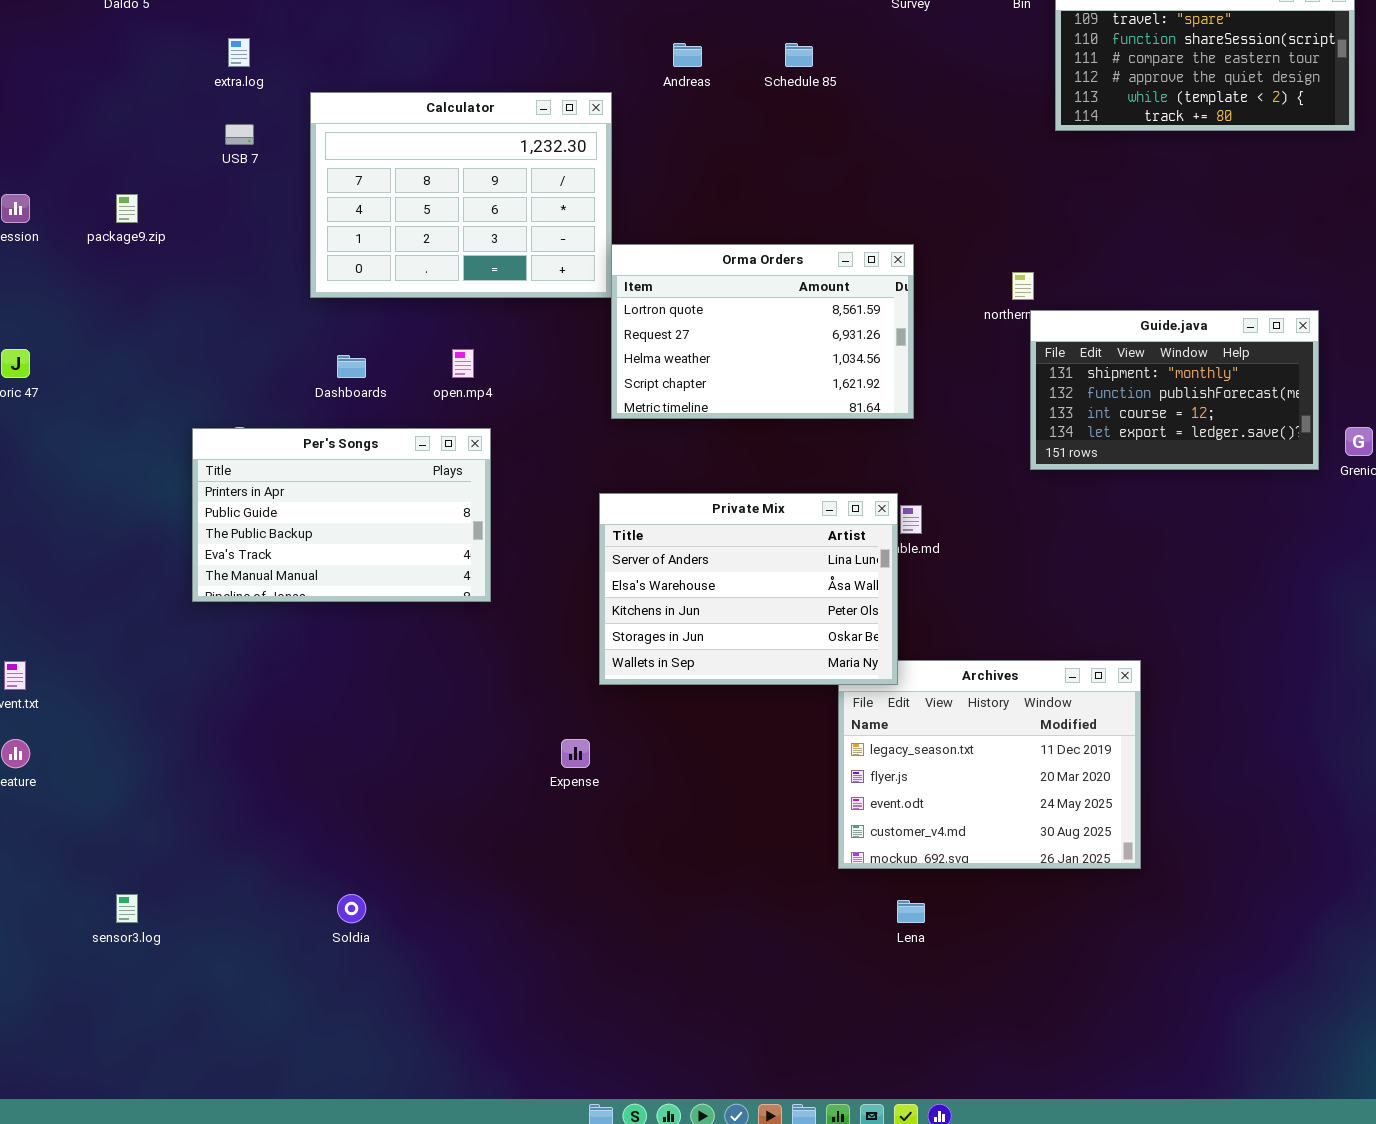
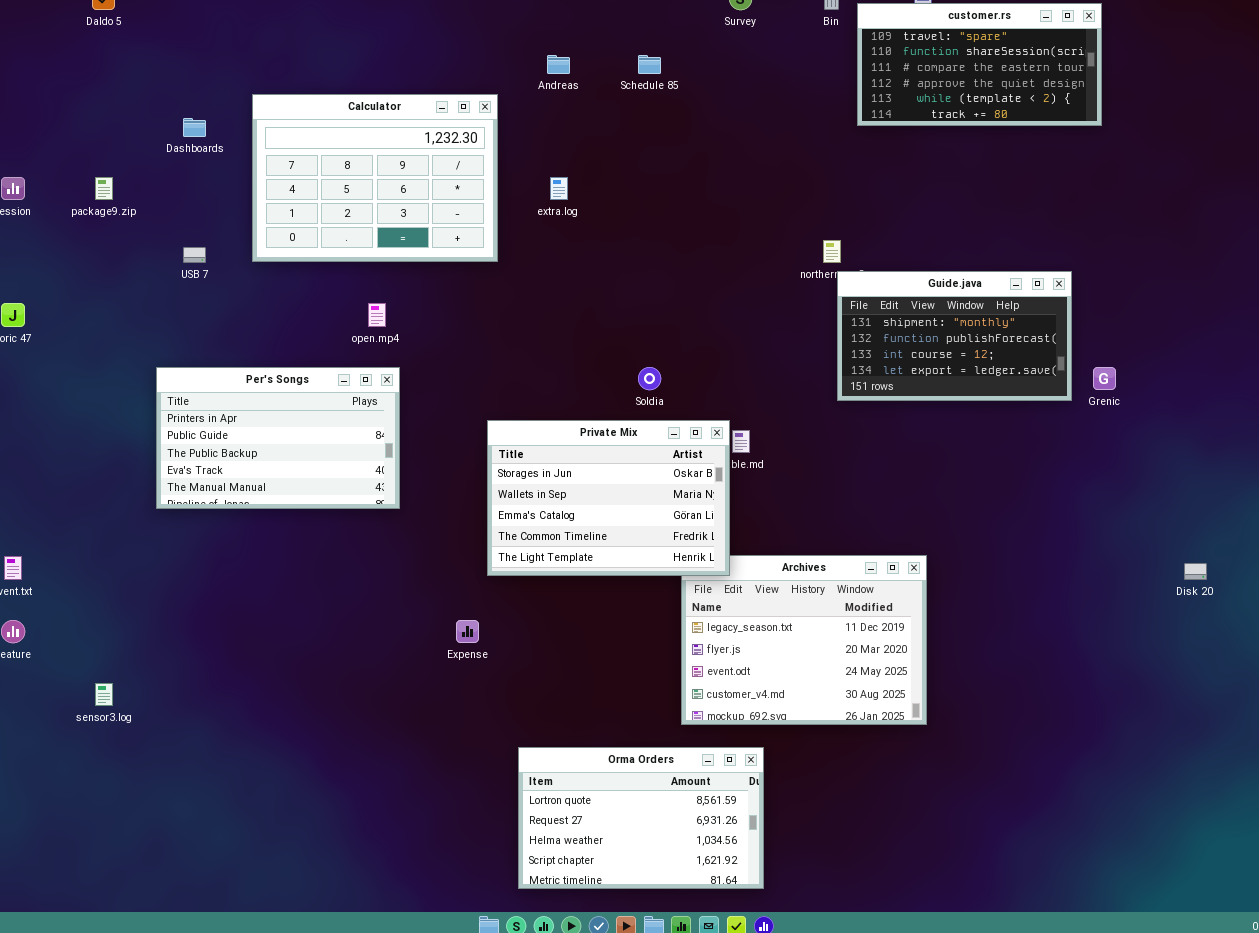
extra.log: [228,38,250,67] -> [550,177,568,200], moved
USB 7: [225,124,254,145] -> [183,247,206,263], moved
Orma Orders: [611,244,914,419] -> [518,747,764,889], moved
Dashboards: [337,355,366,378] -> [183,118,206,137], moved
Private Mix: [599,493,898,685] -> [487,420,730,576], scrolled down 3 rows
sensor3.log: [116,894,138,923] -> [95,683,113,706], moved
Soldia: [337,894,366,923] -> [638,367,661,390], moved

